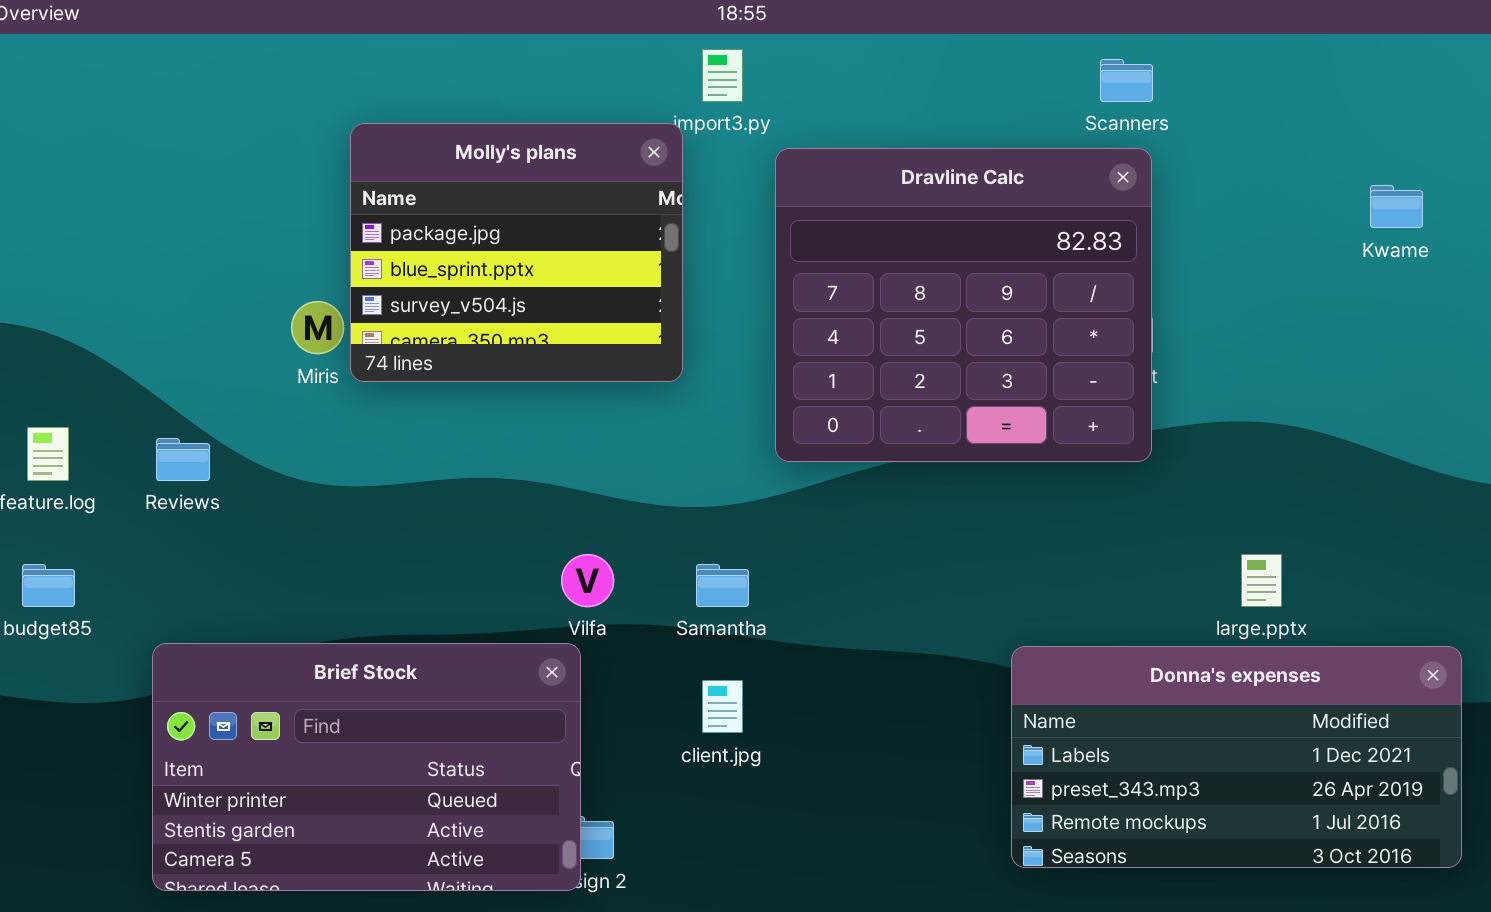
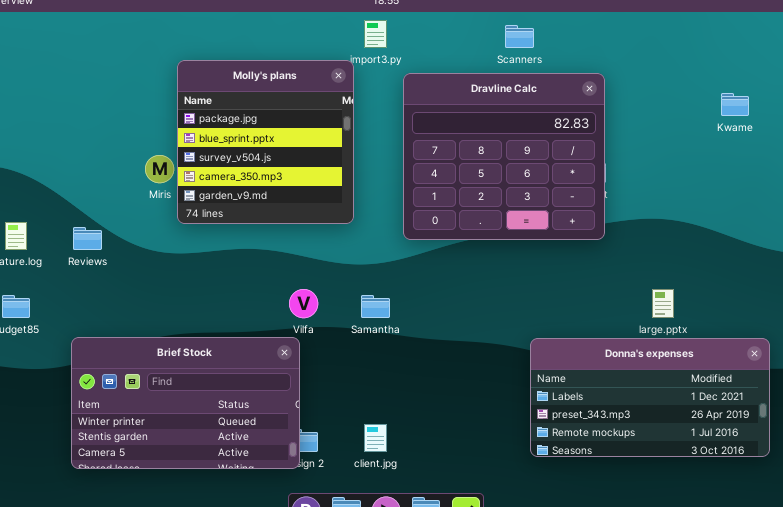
Scanners: [1100,59,1153,102] -> [505,25,534,48], moved
Molly's plans: [350,123,683,382] -> [177,60,354,224], resized
client.jpg: [702,680,743,733] -> [364,424,387,452], moved

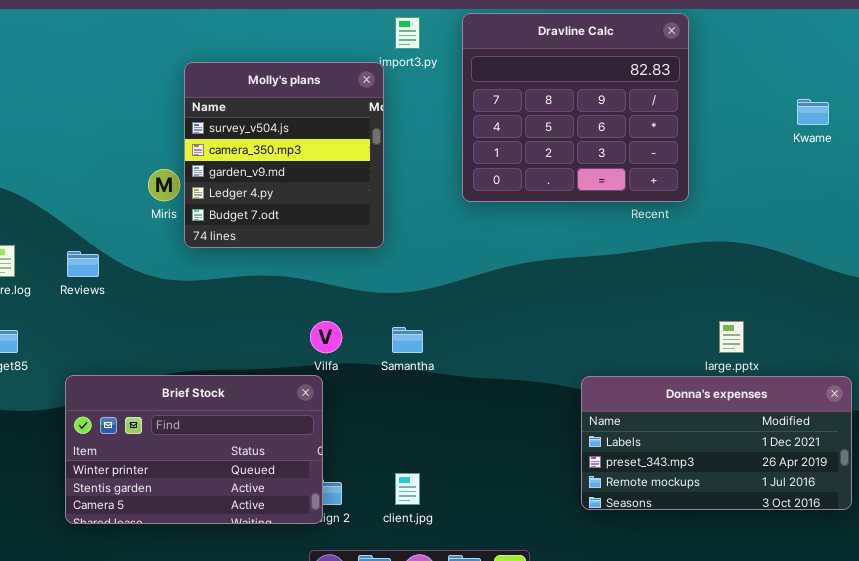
Molly's plans: [177,60,354,224] -> [184,62,384,248], scrolled down 2 rows
Dravline Calc: [403,73,605,240] -> [462,13,689,202], moved

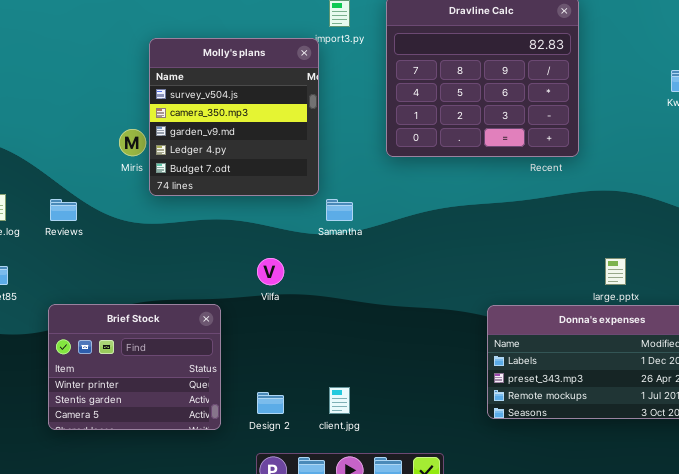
Samantha: [392,327,423,353] -> [326,199,353,221], moved
Brief Stock: [65,375,323,524] -> [48,304,221,430], resized

